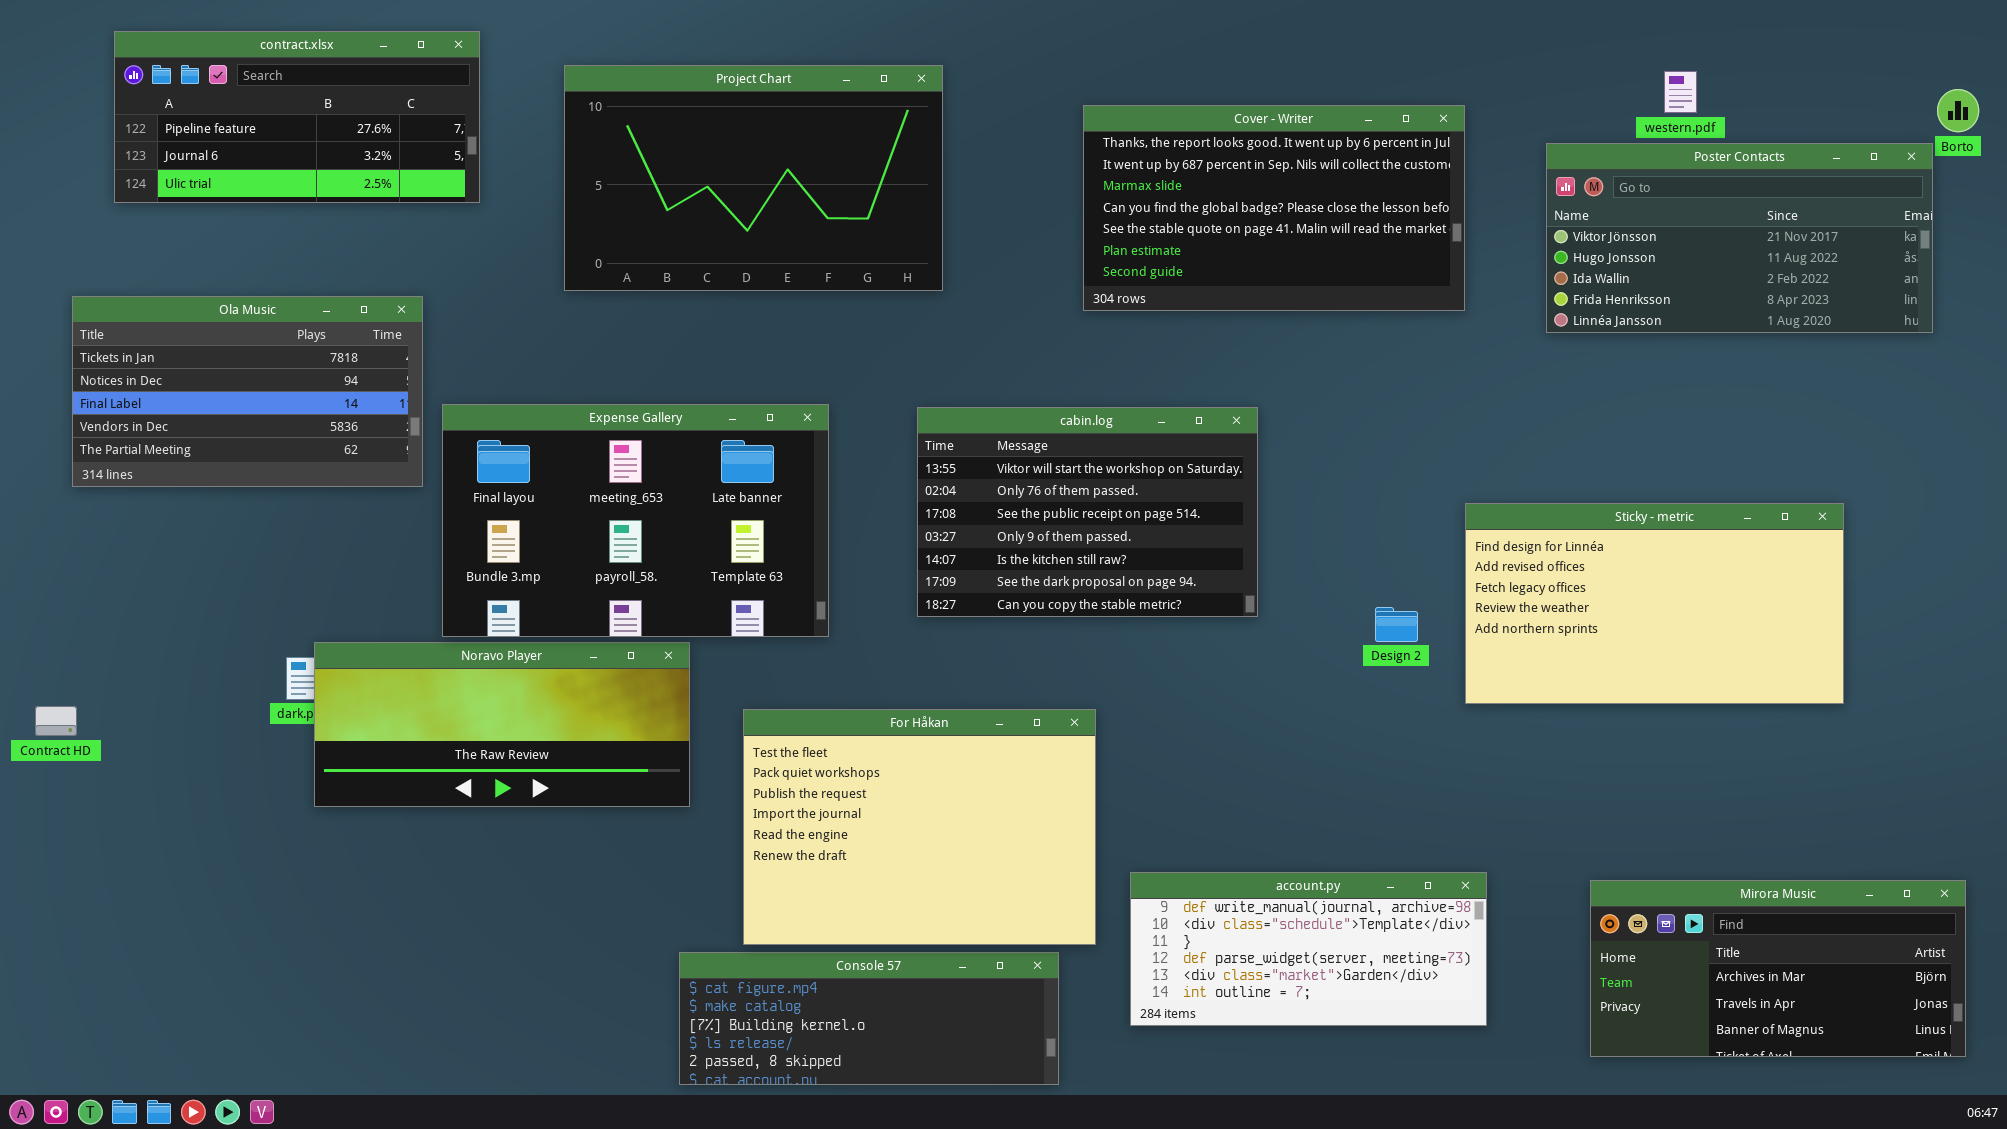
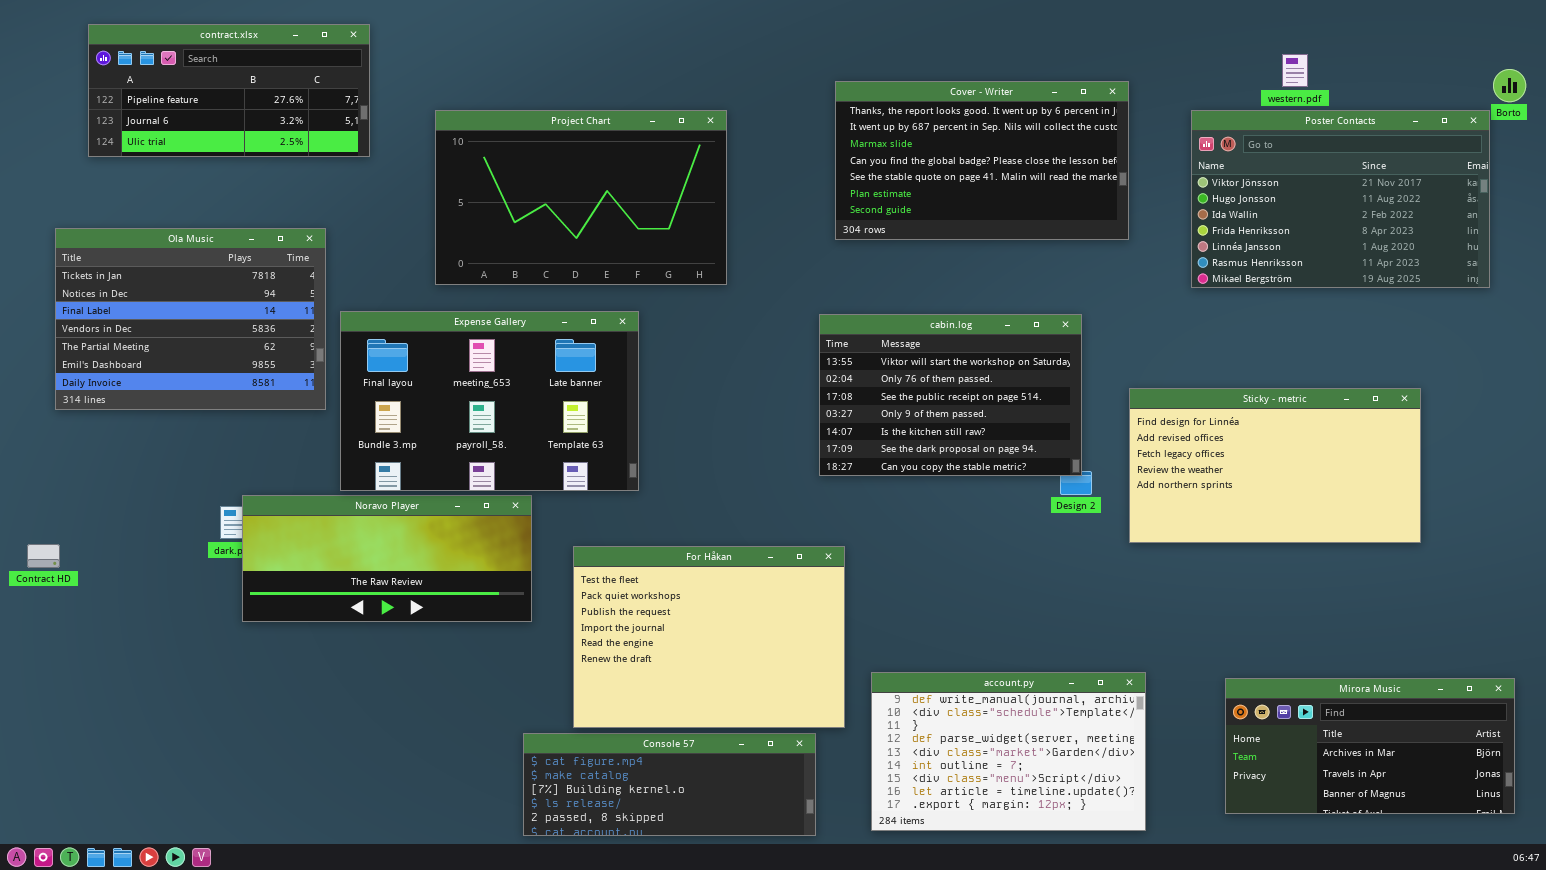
Project Chart: [564,65,943,291] -> [435,110,727,285], moved
Poster Contacts: [1546,143,1933,333] -> [1191,110,1490,288], resized
Ola Music: [72,296,423,487] -> [55,228,326,410], resized
cabin.log: [917,407,1258,617] -> [819,314,1082,476], moved
account.py: [1130,872,1487,1026] -> [871,672,1146,831], resized

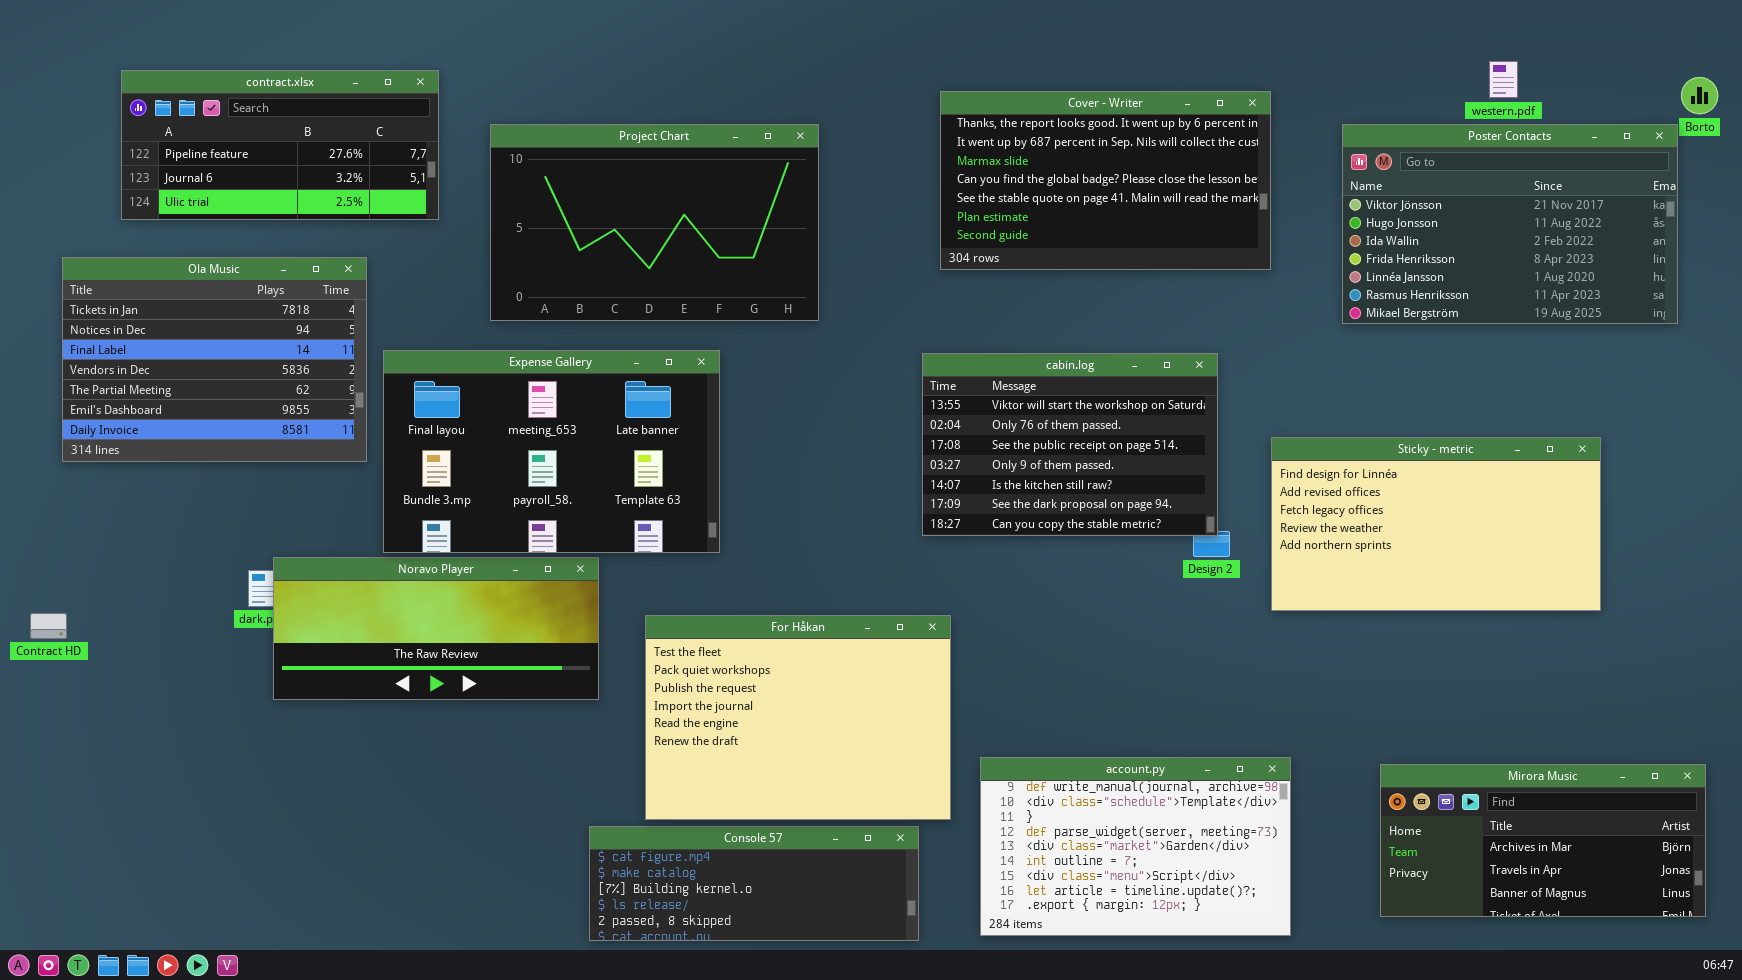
contract.xlsx: [88,24,370,157] -> [121,70,439,220], moved
western.pdf: [1282,54,1308,87] -> [1489,61,1518,98], moved

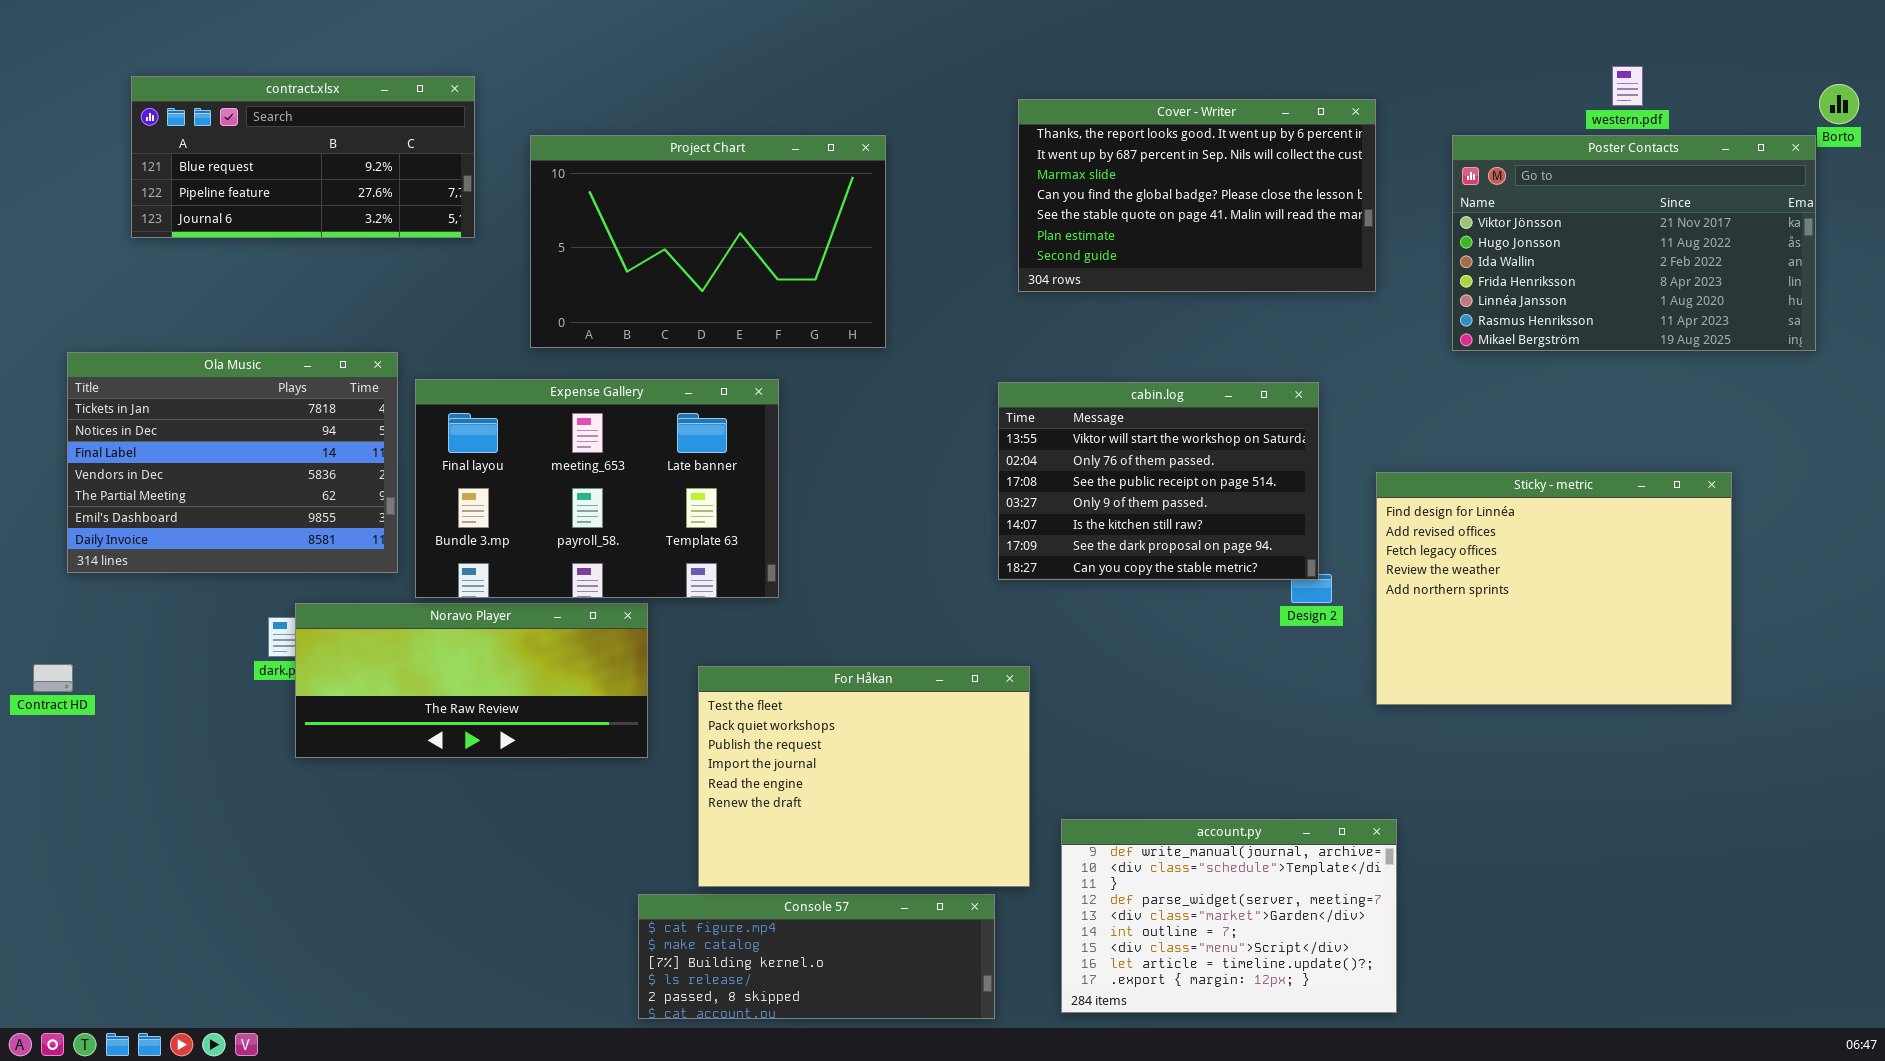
contract.xlsx: [121,70,439,220] -> [131,76,475,238], scrolled up 1 row
Ola Music: [62,257,367,462] -> [67,352,398,573], moved
Sticky - metric: [1271,437,1601,611] -> [1376,472,1732,705], resized
Mirora Music: [1380,764,1706,917] -> none, closed

